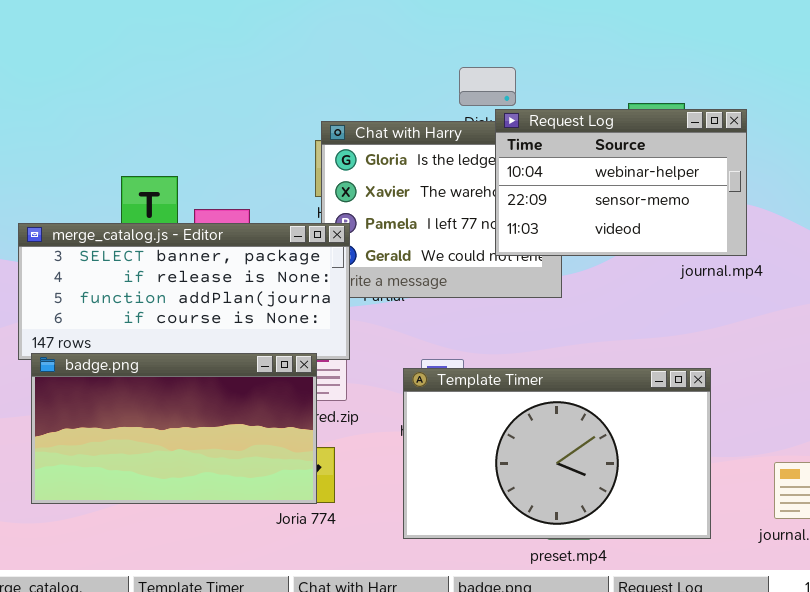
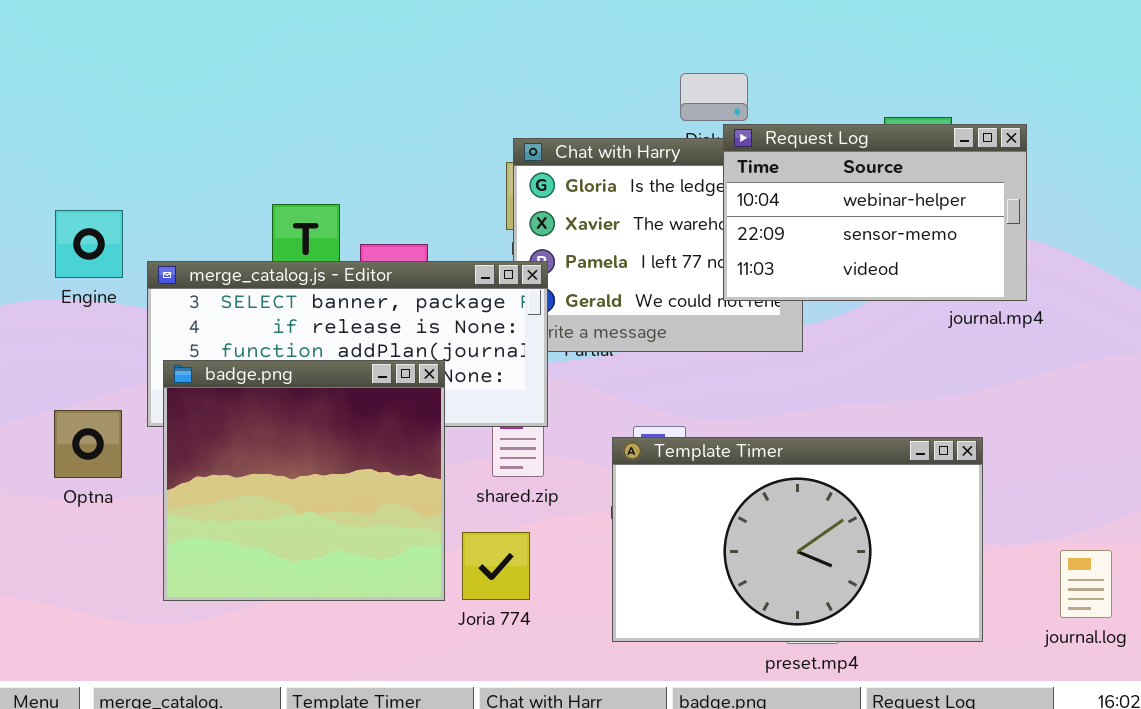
badge.png: [31,353,317,504] -> [163,360,445,601], resized

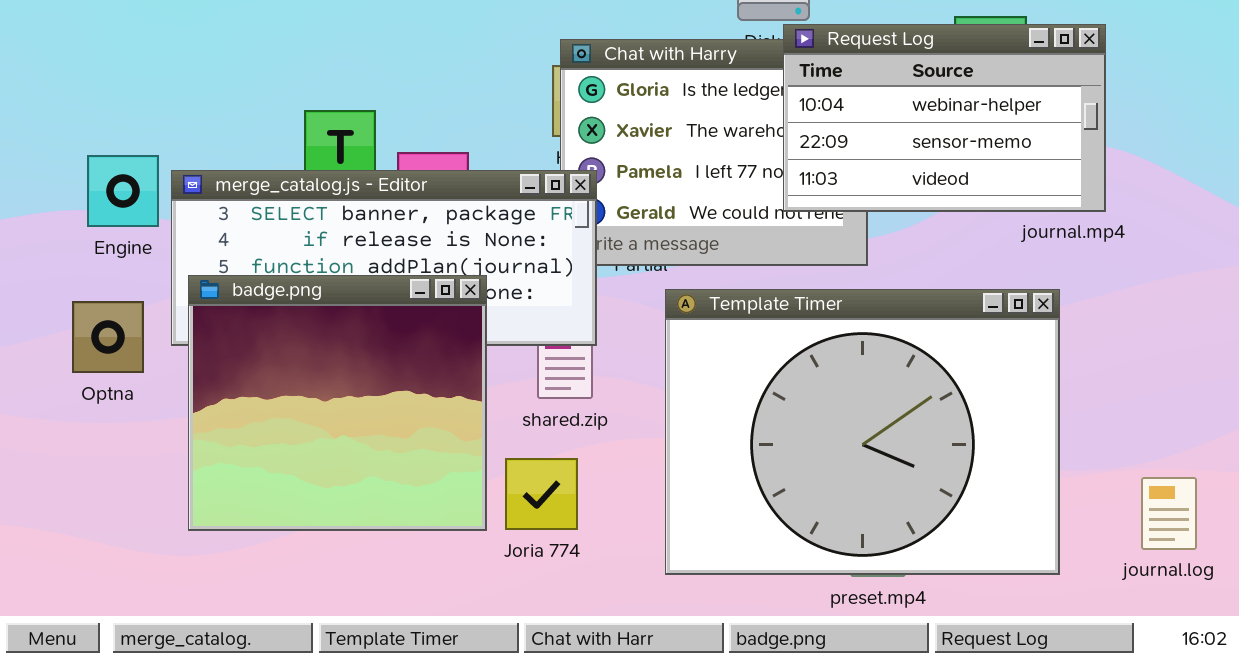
Engine: [55,210,123,278] -> [87,155,159,227], moved
Optna: [54,410,122,478] -> [72,301,144,373], moved
Template Timer: [612,437,983,642] -> [665,289,1060,575], resized

